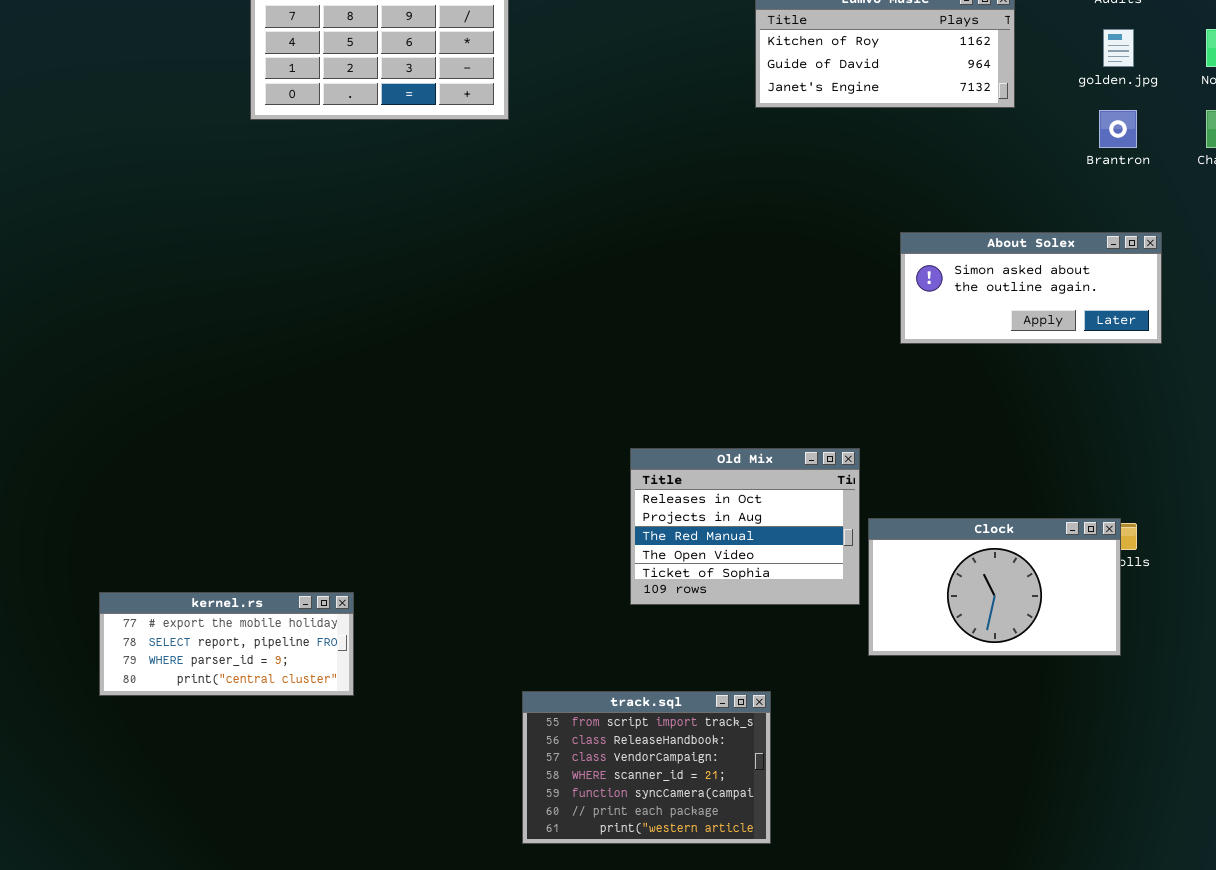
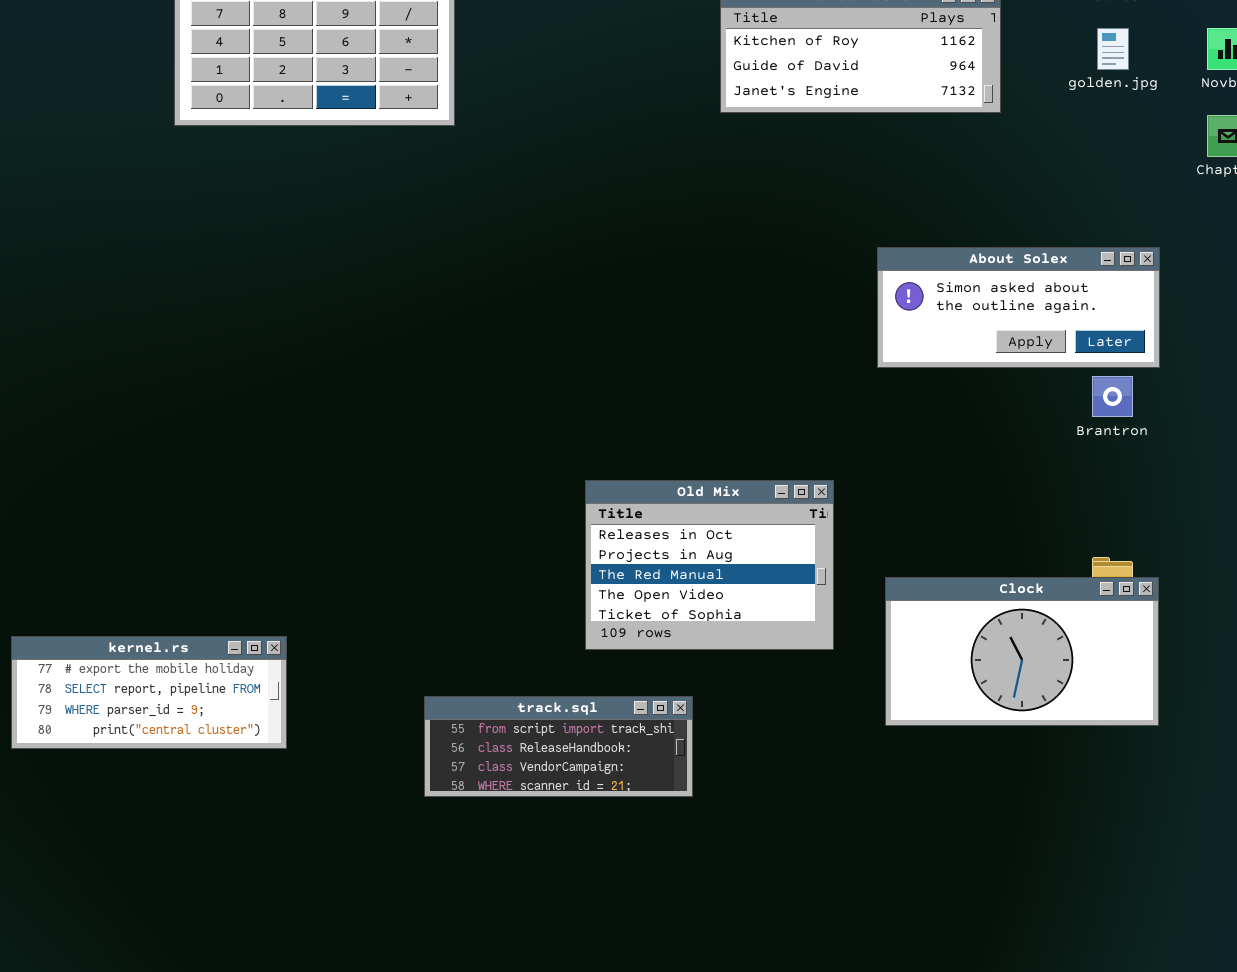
Brantron: [1099,110,1137,148] -> [1092,376,1133,417], moved
Clock: [868,518,1121,656] -> [885,577,1159,726], moved
track.sql: [522,691,771,844] -> [424,696,693,797], moved, resized

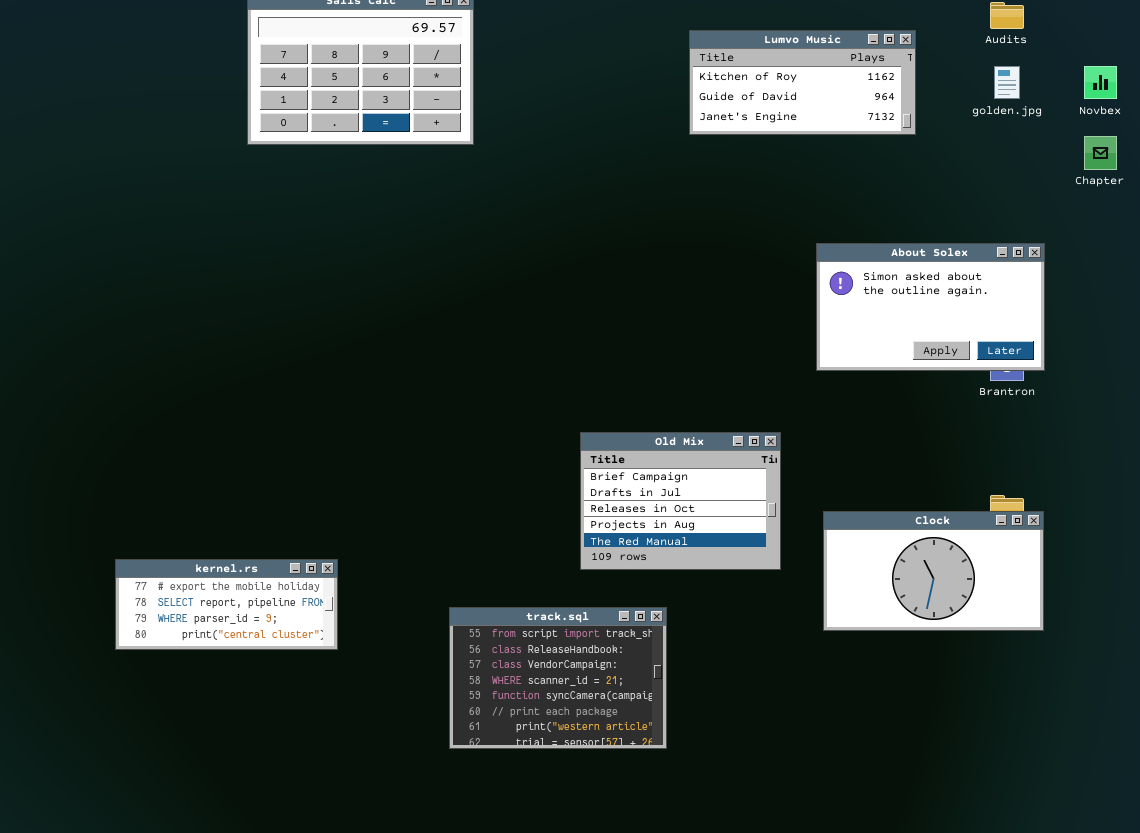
About Solex: [877,247,1160,368] -> [816,243,1045,371], resized
Old Mix: [585,480,834,650] -> [580,432,781,570], scrolled up 2 rows
track.sql: [424,696,693,797] -> [449,607,667,749], resized

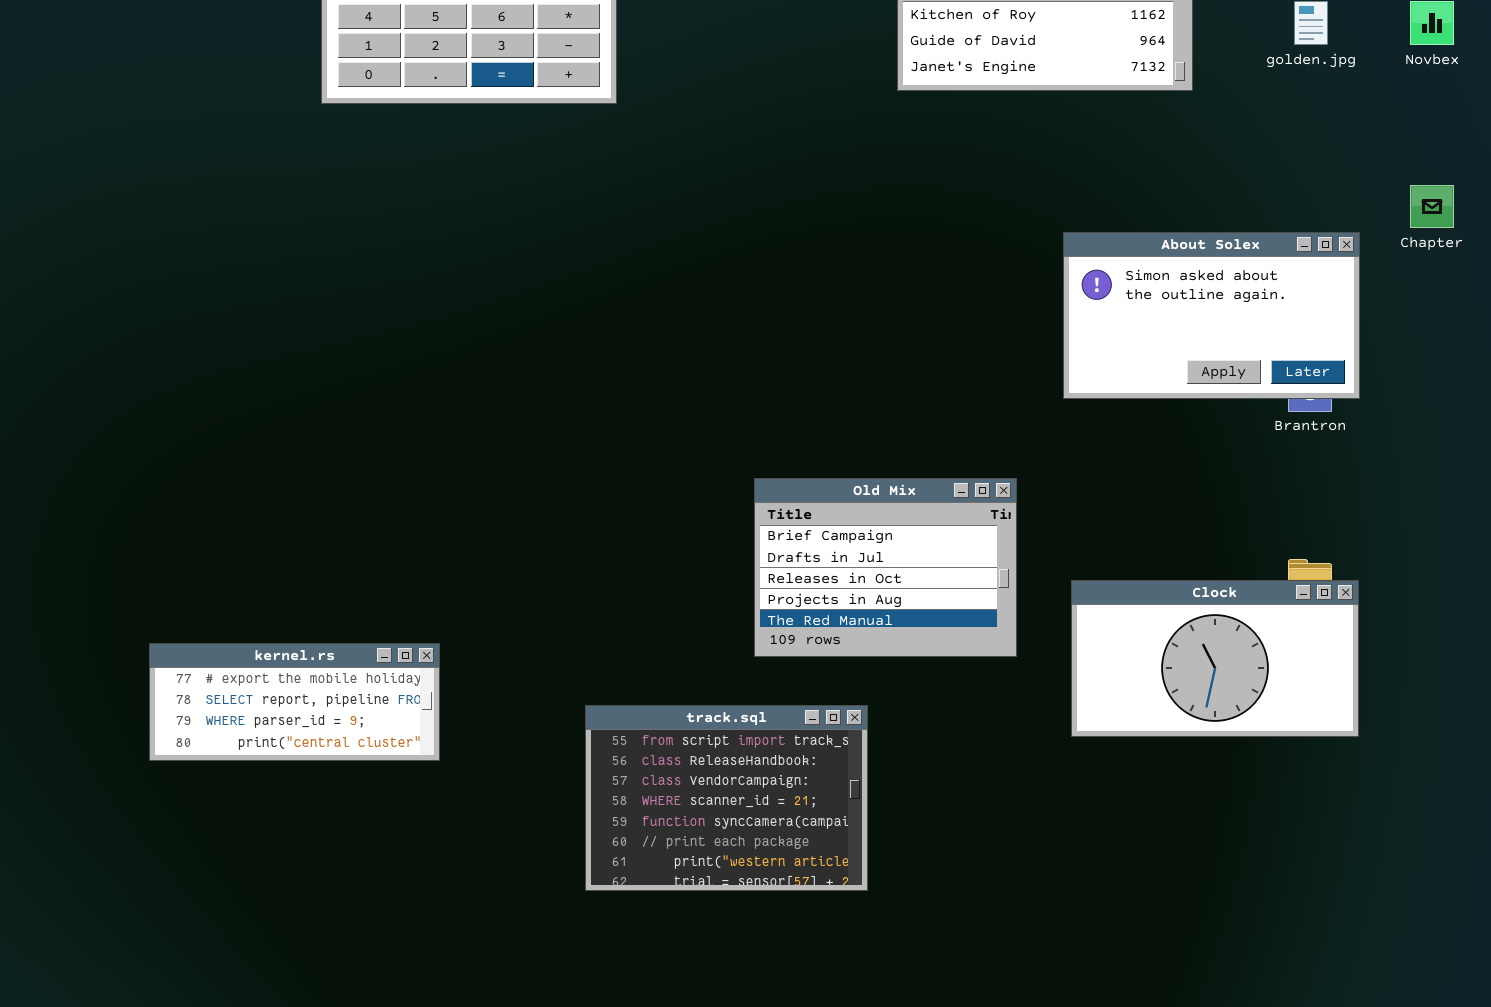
Chapter: [1084,136,1117,170] -> [1410,185,1454,228], moved

